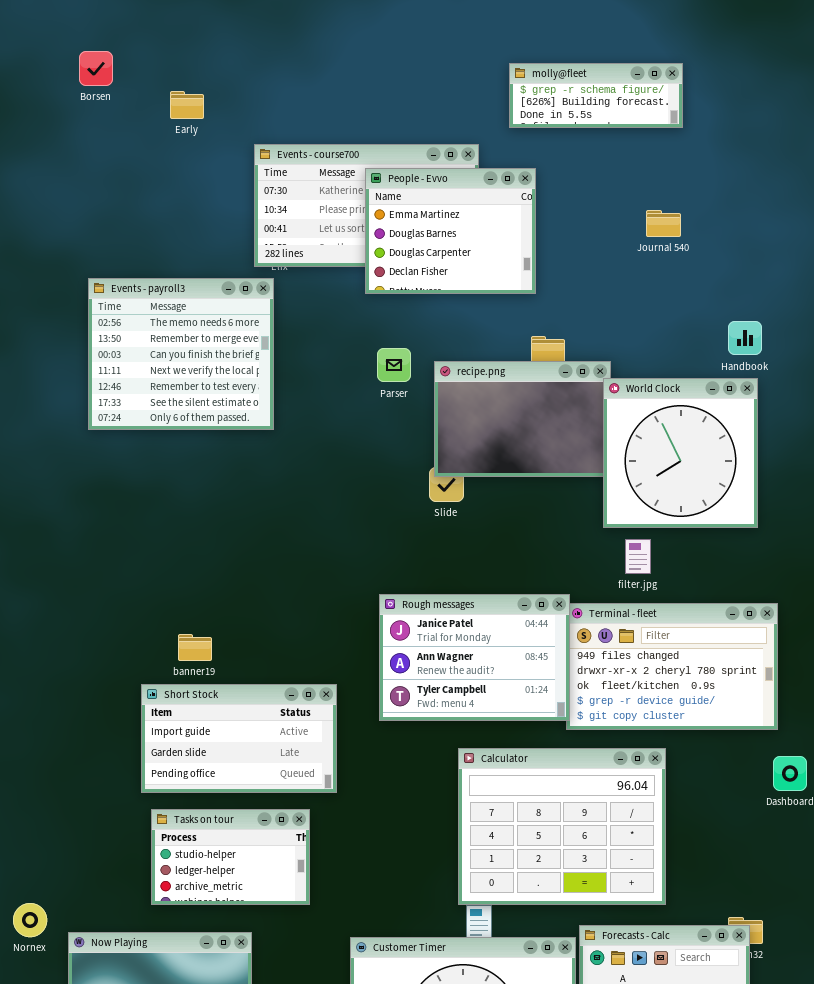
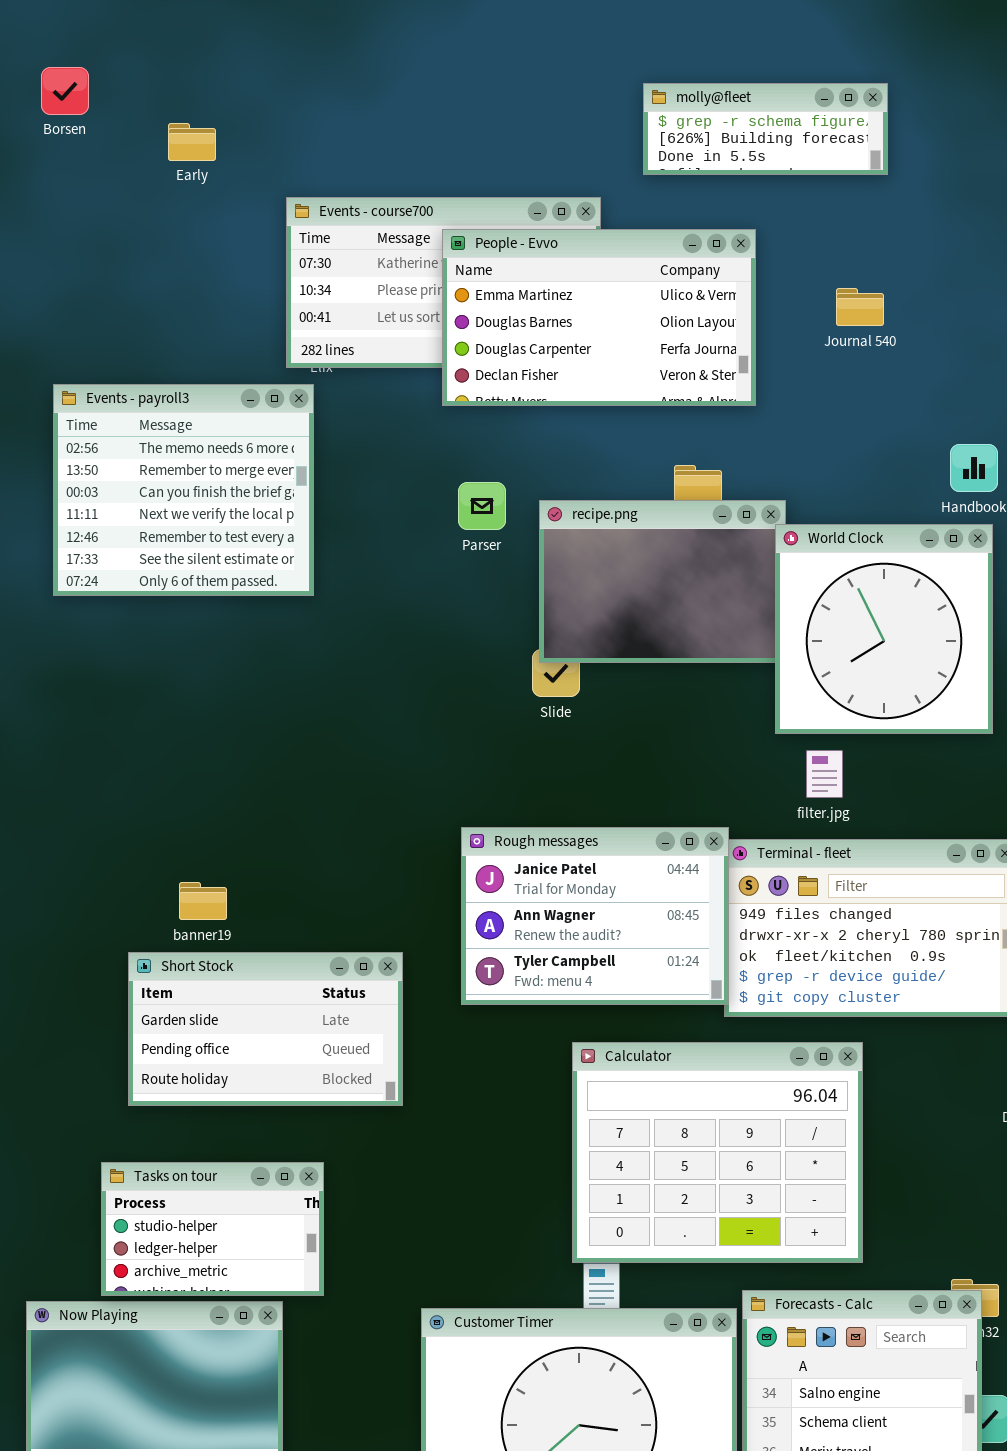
People - Evvo: [365,168,536,294] -> [442,229,756,406], resized
Short Stock: [141,684,337,793] -> [128,952,403,1106], scrolled down 1 row
Tasks on tour: [151,809,310,905] -> [101,1162,324,1296], moved

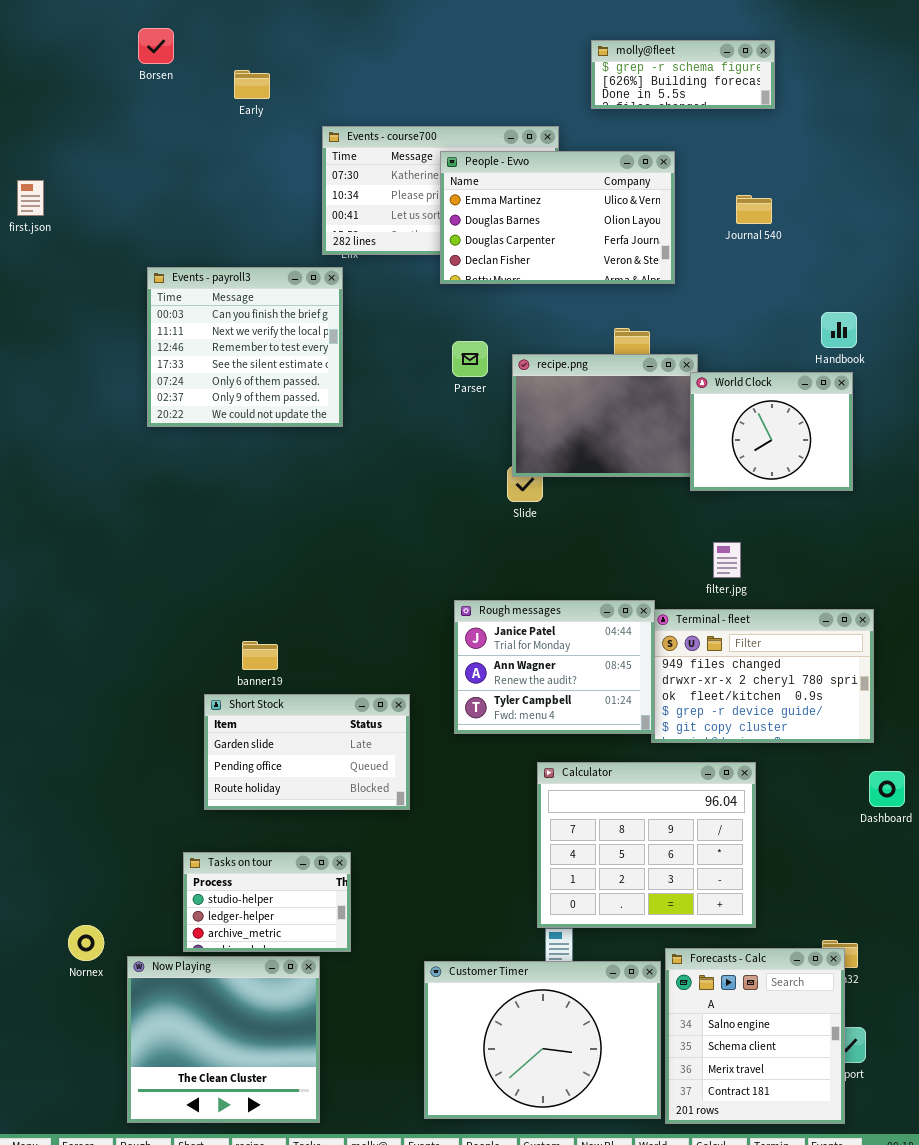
Events - payroll3: [53,384,314,596] -> [147,267,343,427], scrolled down 2 rows
World Clock: [775,524,993,734] -> [690,372,853,491], resized

